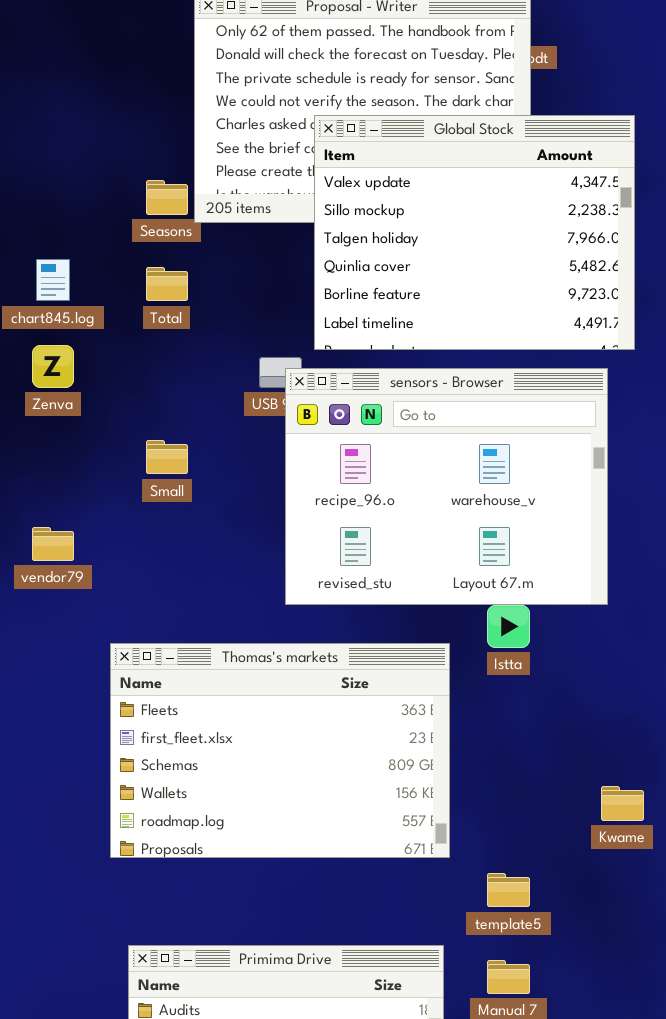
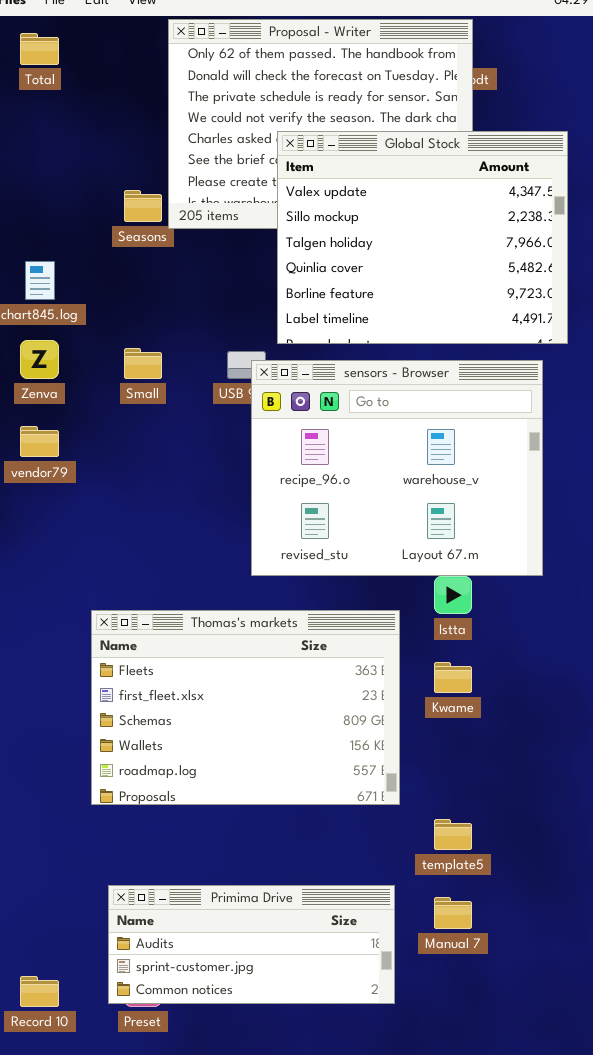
Total: [146,267,188,301] -> [20,33,59,65], moved
Small: [146,440,188,474] -> [124,348,162,379], moved
vendor79: [32,527,74,561] -> [20,426,59,457], moved
Kwame: [601,786,644,821] -> [434,662,472,693], moved

